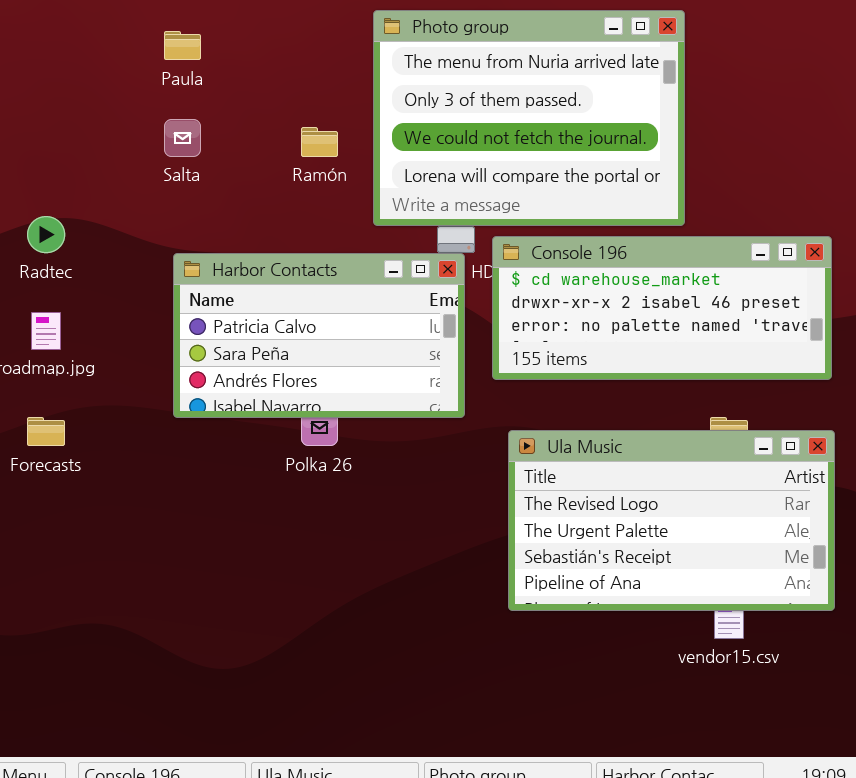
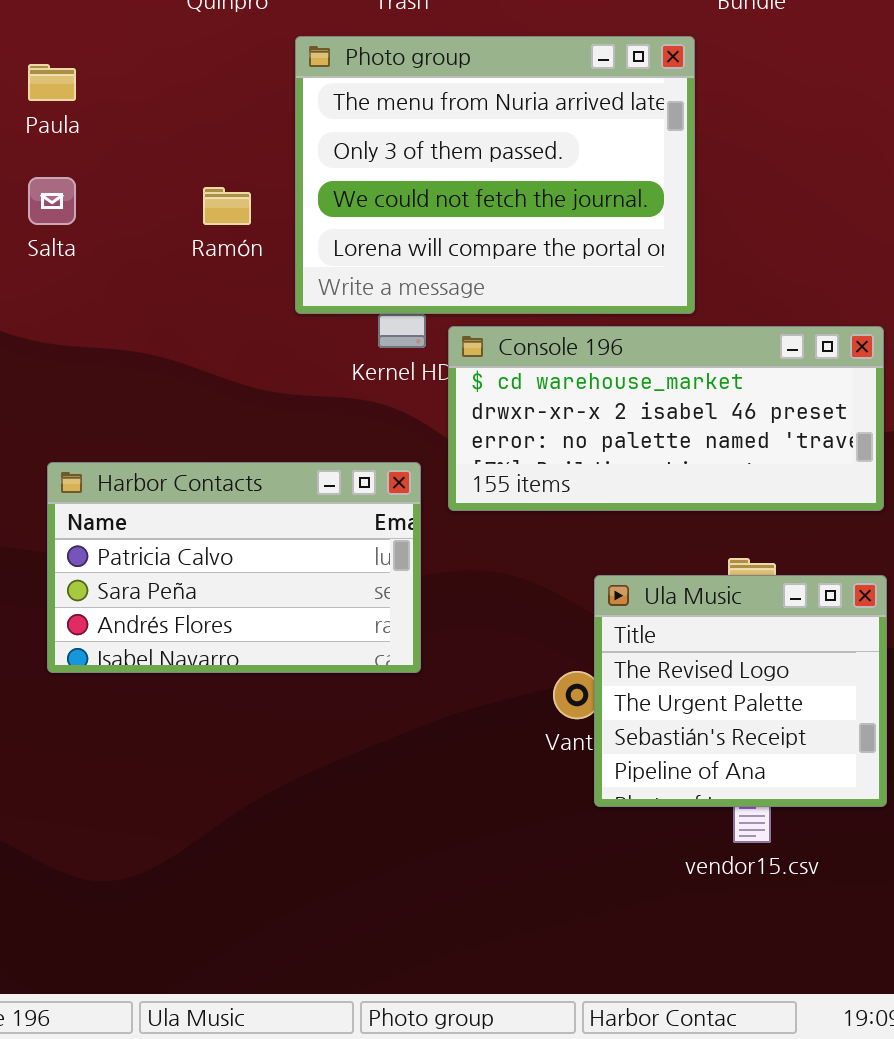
Harbor Contacts: [173,253,465,418] -> [47,462,421,673], moved
Ula Music: [508,430,835,611] -> [594,575,887,807], resized

